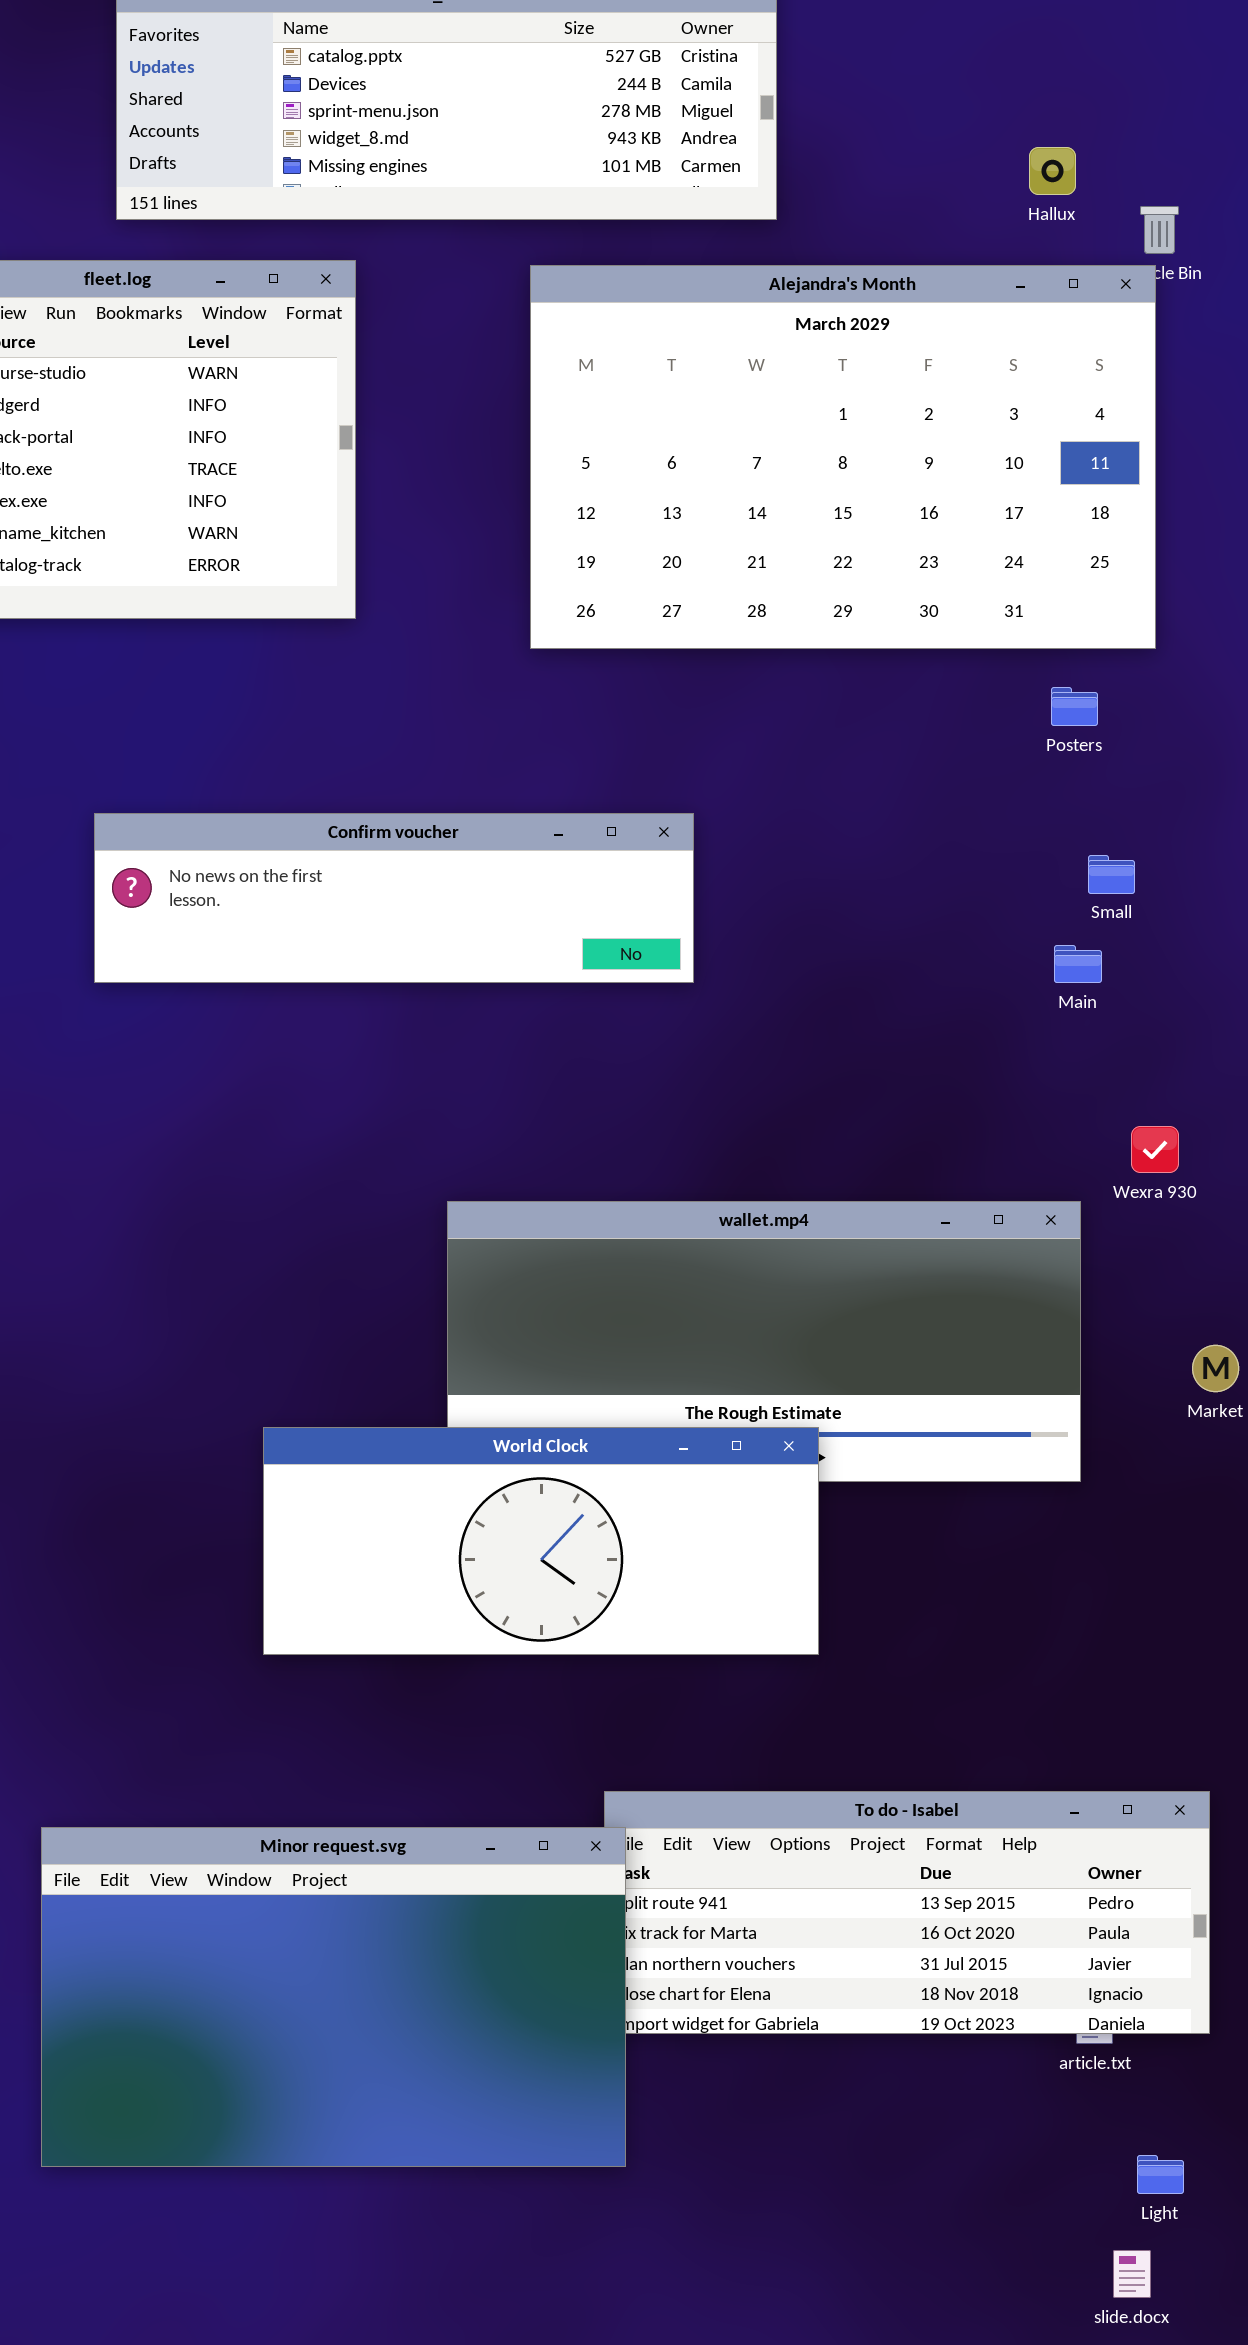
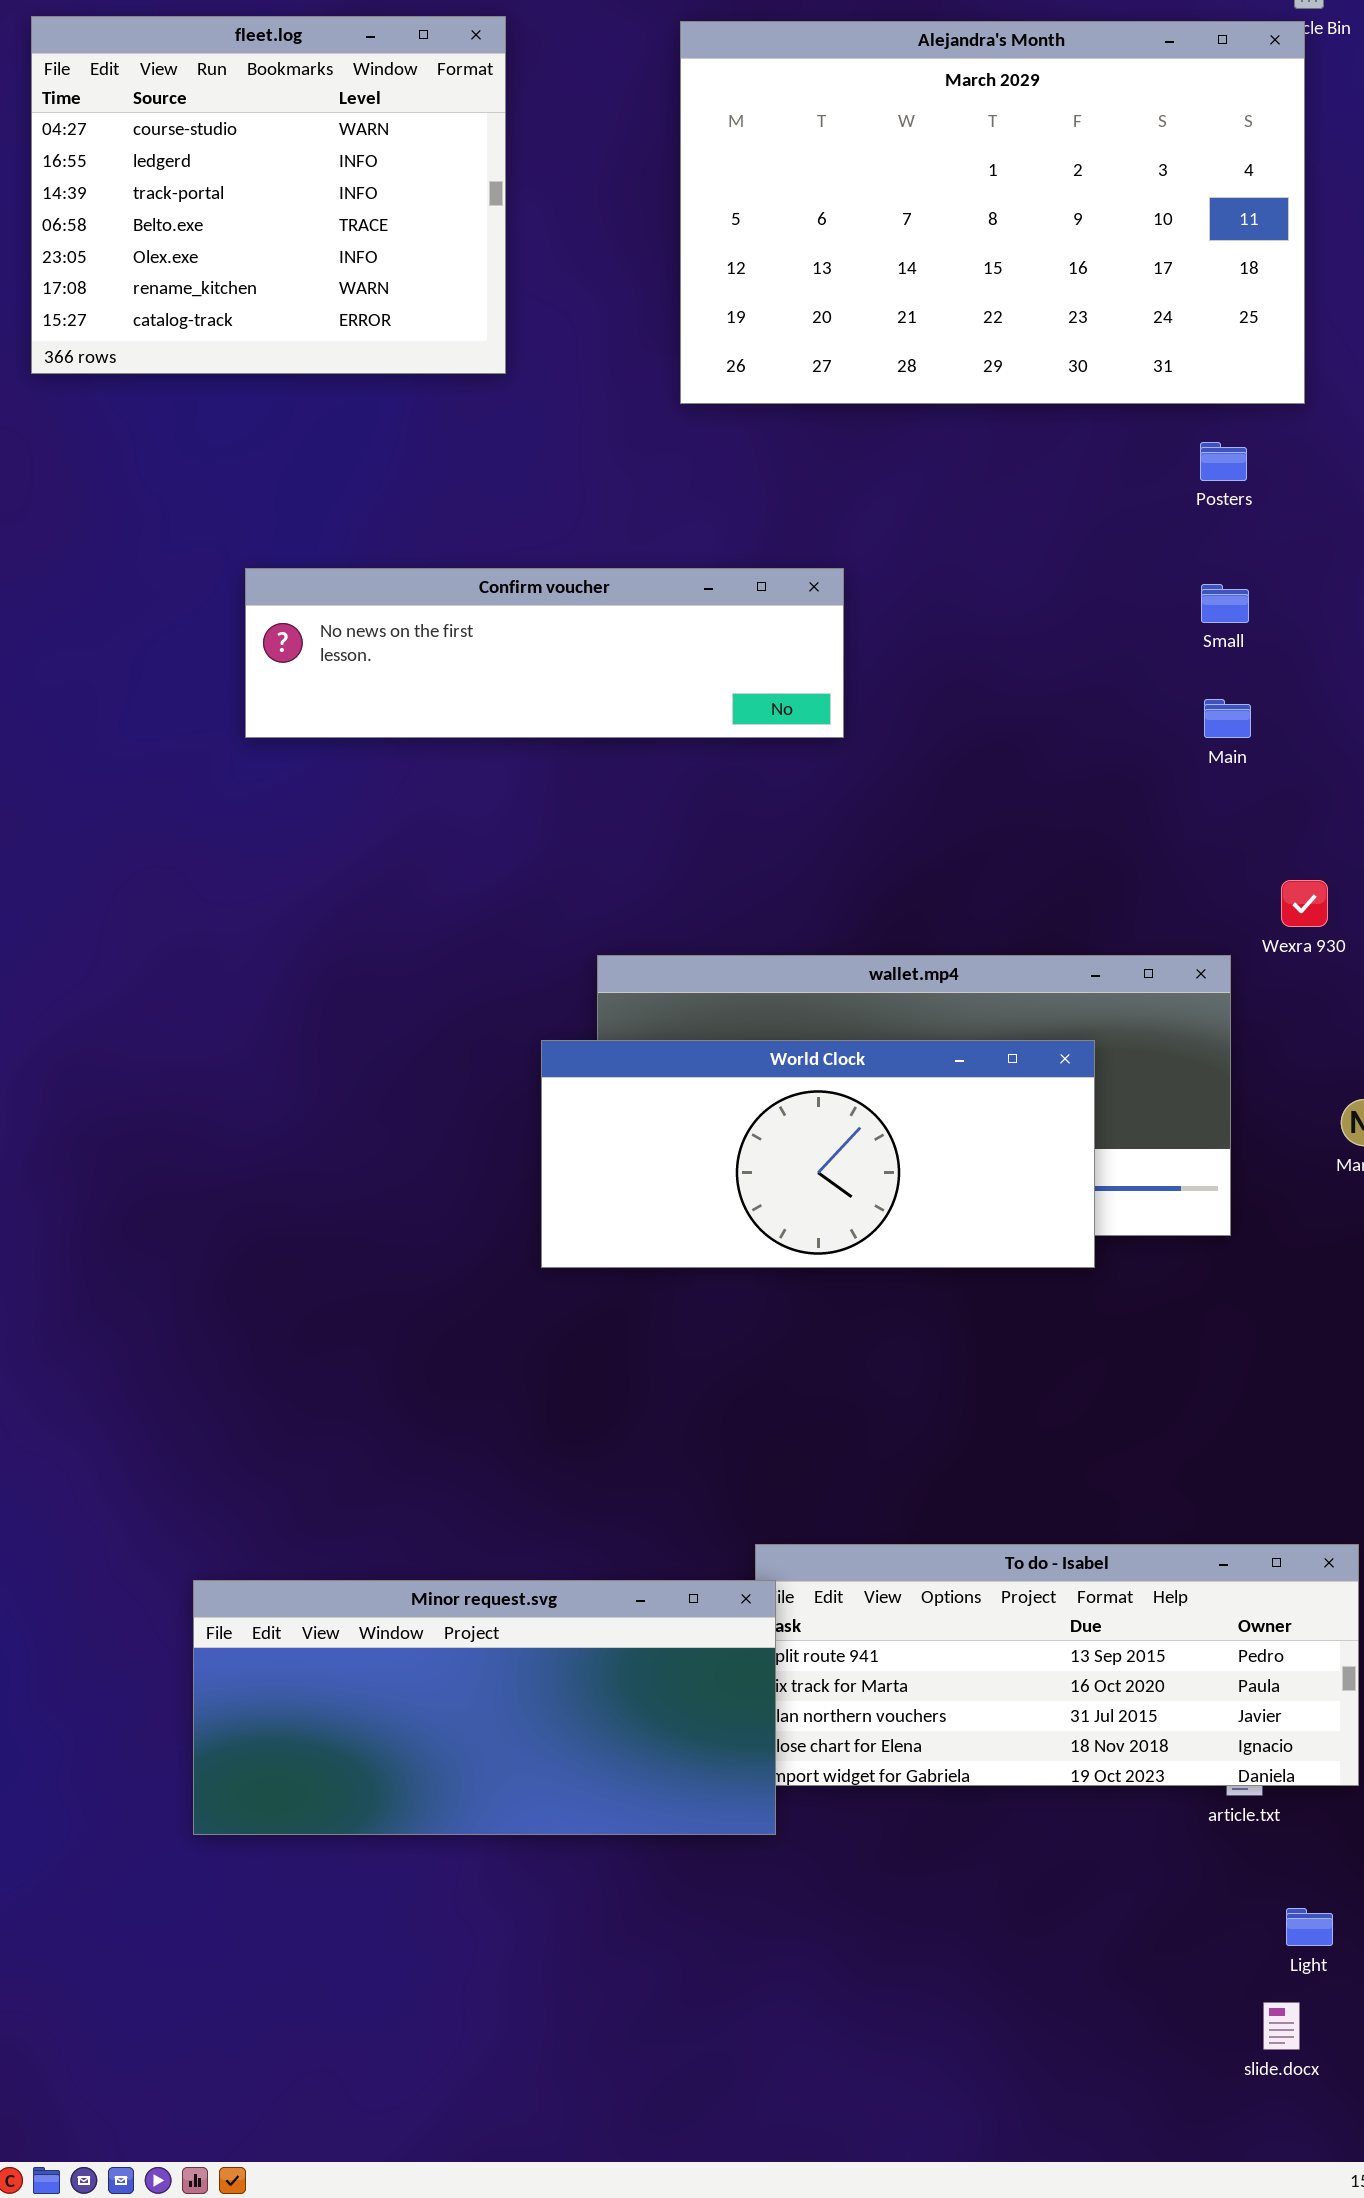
Small: [1088,855,1135,894] -> [1201,584,1249,623], moved
World Clock: [263,1427,819,1655] -> [541,1040,1095,1268], moved
Minor request.svg: [41,1827,626,2167] -> [193,1580,776,1835], resized

